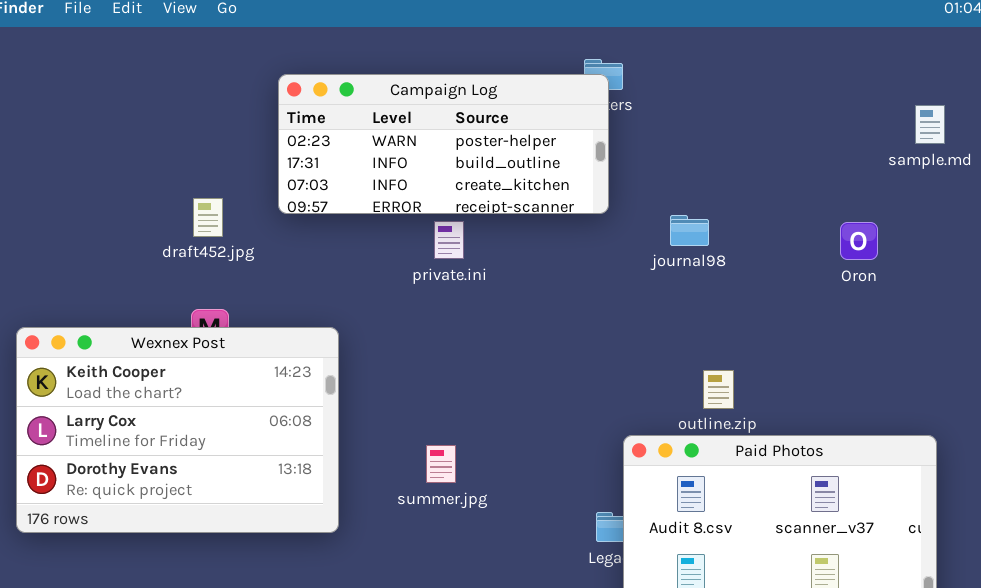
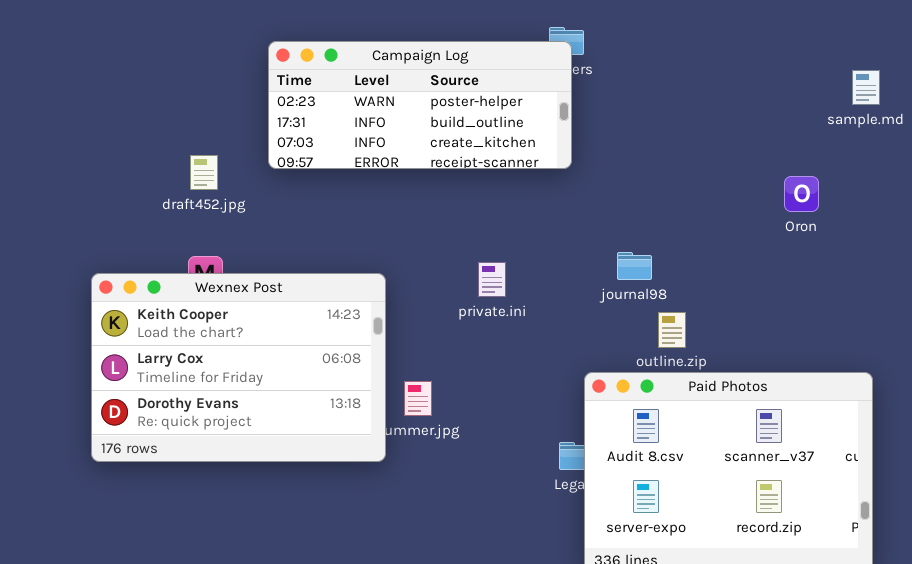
journal98: [670,215,709,246] -> [617,252,652,280], moved
private.ini: [434,221,464,259] -> [478,262,506,297], moved
Wexnex Post: [16,327,339,533] -> [91,273,386,462], moved

